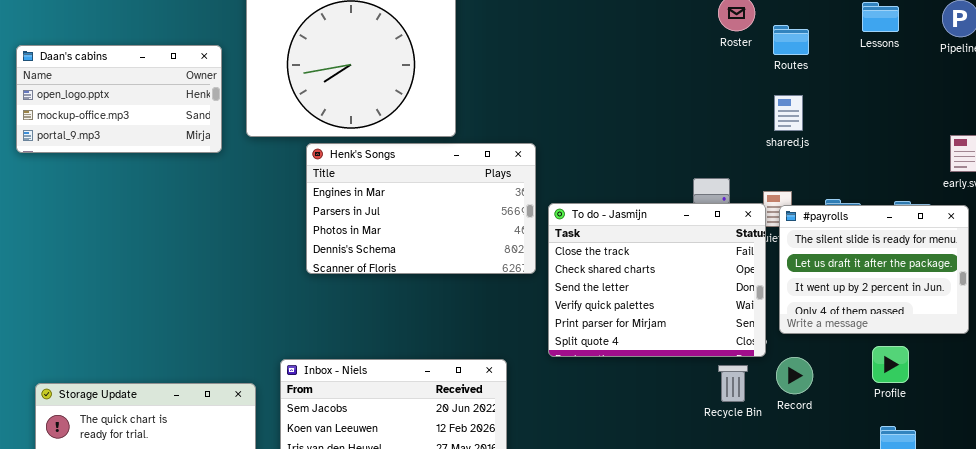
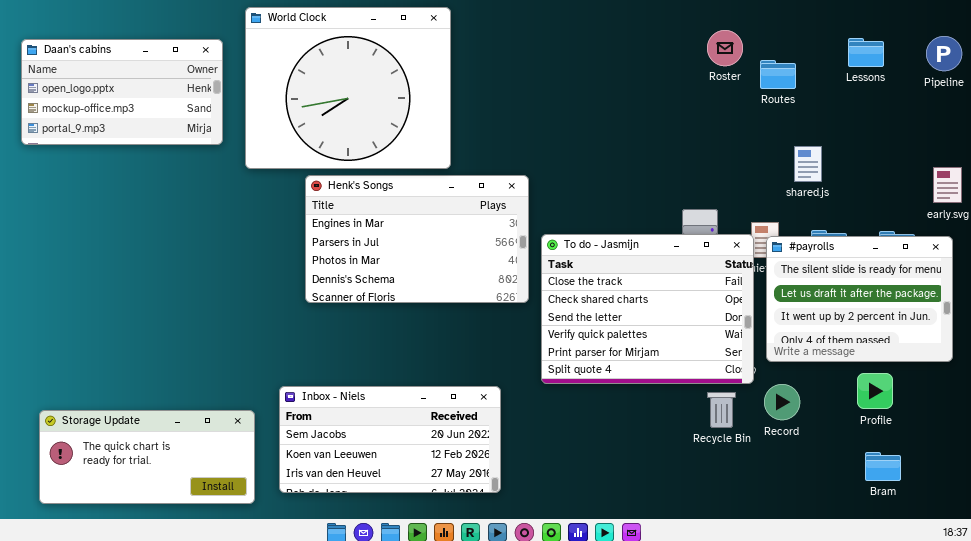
Daan's cabins: [16,45,222,153] -> [21,39,223,145], moved
shared.js: [774,95,803,131] -> [794,146,822,182], moved

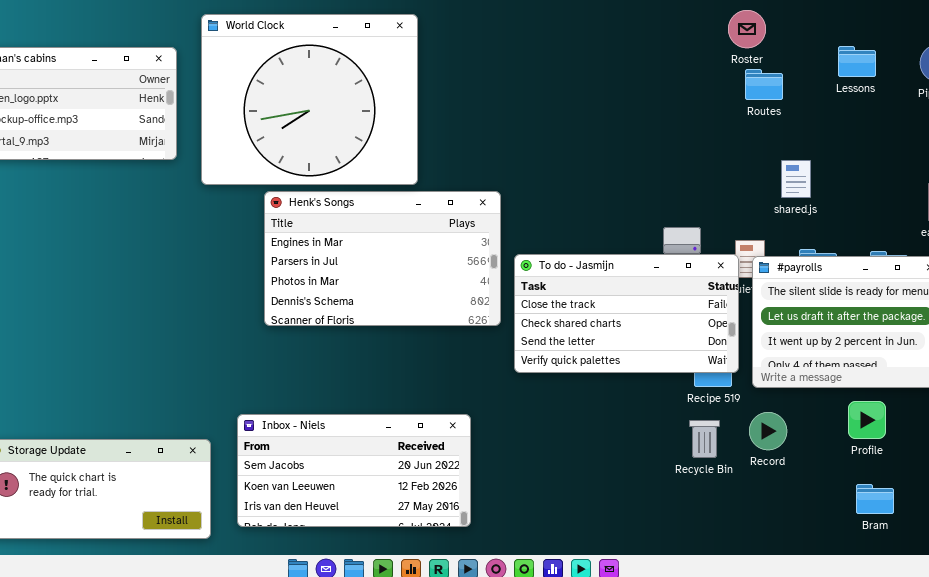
Roster: [707,30,743,66] -> [728,10,766,48], moved
To do - Jasmijn: [541,234,754,384] -> [514,254,739,373], resized

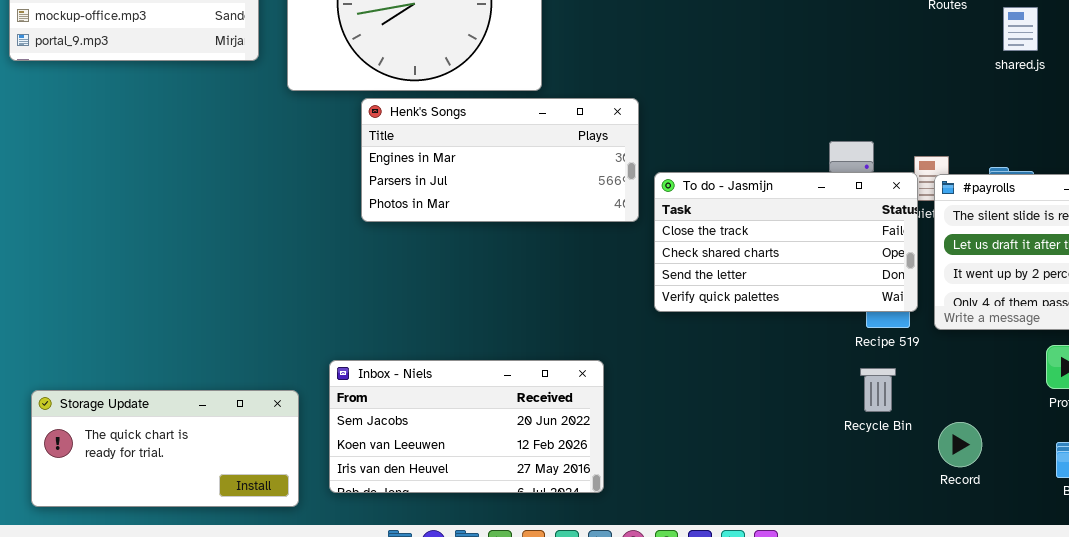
shared.js: [781,160,811,198] -> [1003,7,1038,51], moved
Henk's Songs: [264,191,501,326] -> [361,98,639,222], resized
Record: [749,412,787,450] -> [938,422,982,467], moved

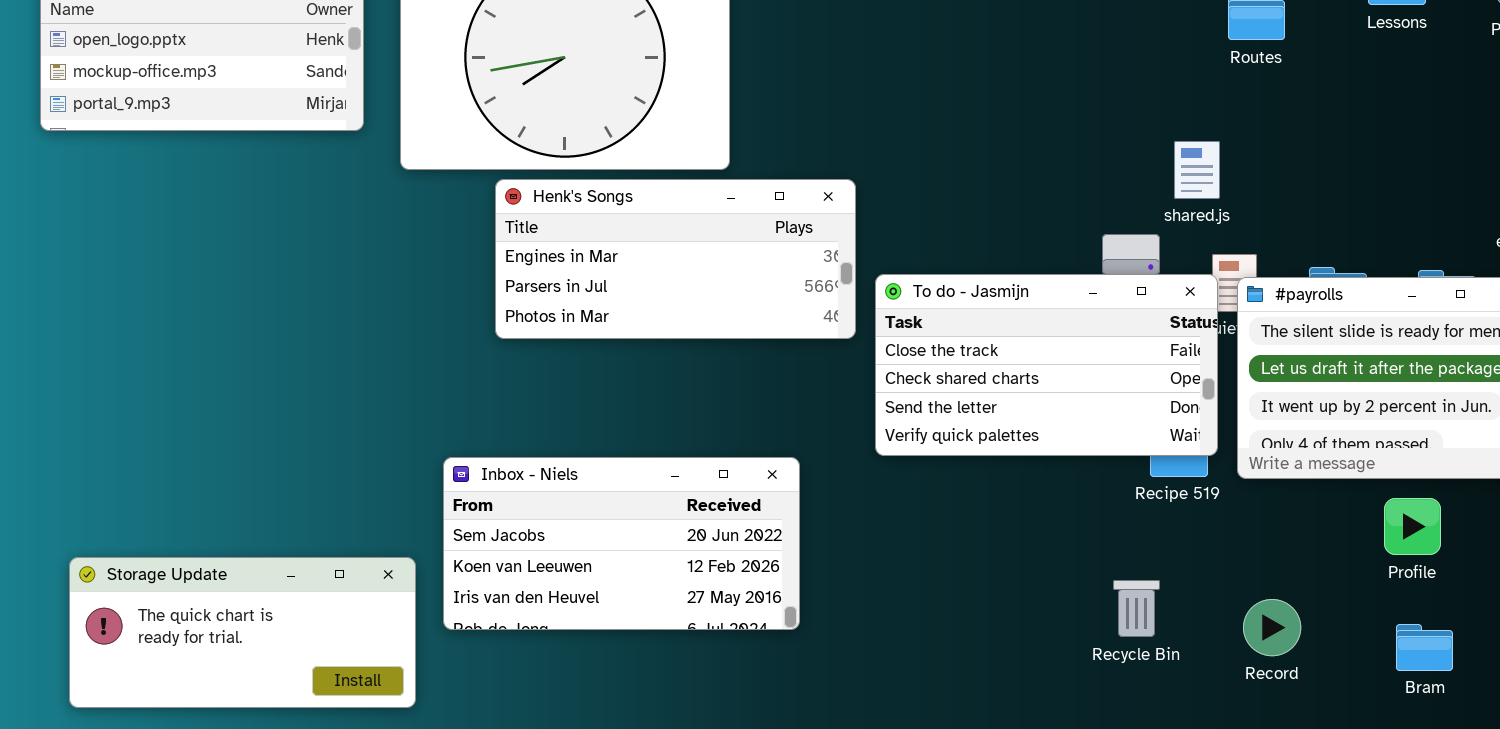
shared.js: [1003,7,1038,51] -> [1174,141,1220,199], moved
Inbox - Niels: [329,360,604,493] -> [443,457,800,630], moved
Recycle Bin: [860,368,896,412] -> [1113,580,1160,637], moved

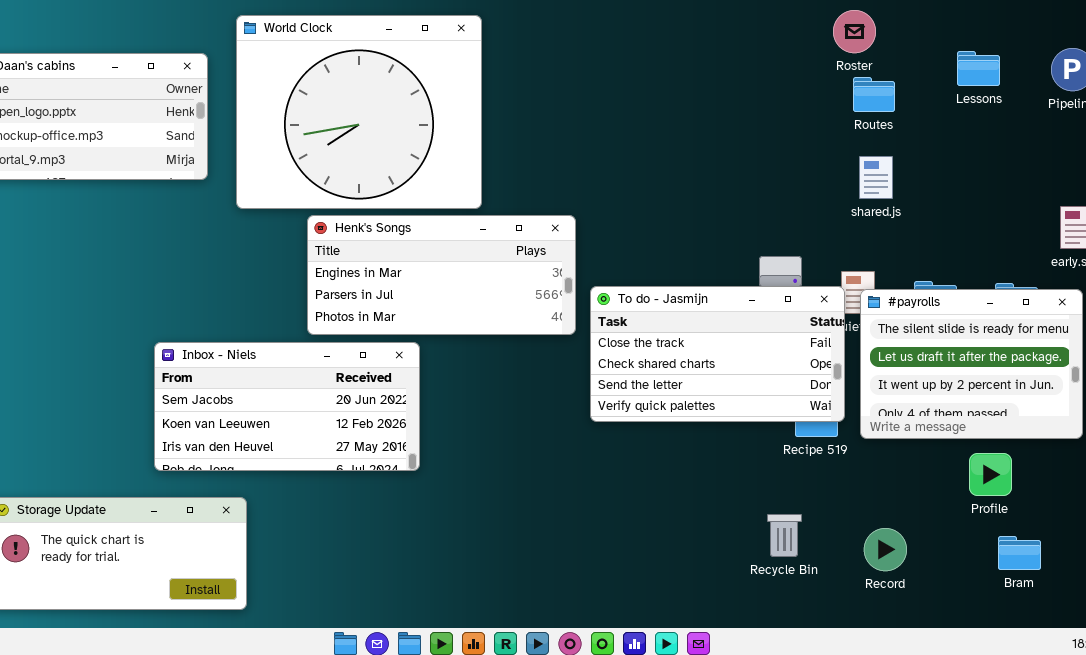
shared.js: [1174,141,1220,199] -> [859,156,893,199], moved
Inbox - Niels: [443,457,800,630] -> [154,342,420,471], moved
Bram: [1396,624,1453,671] -> [998,536,1041,570], moved

